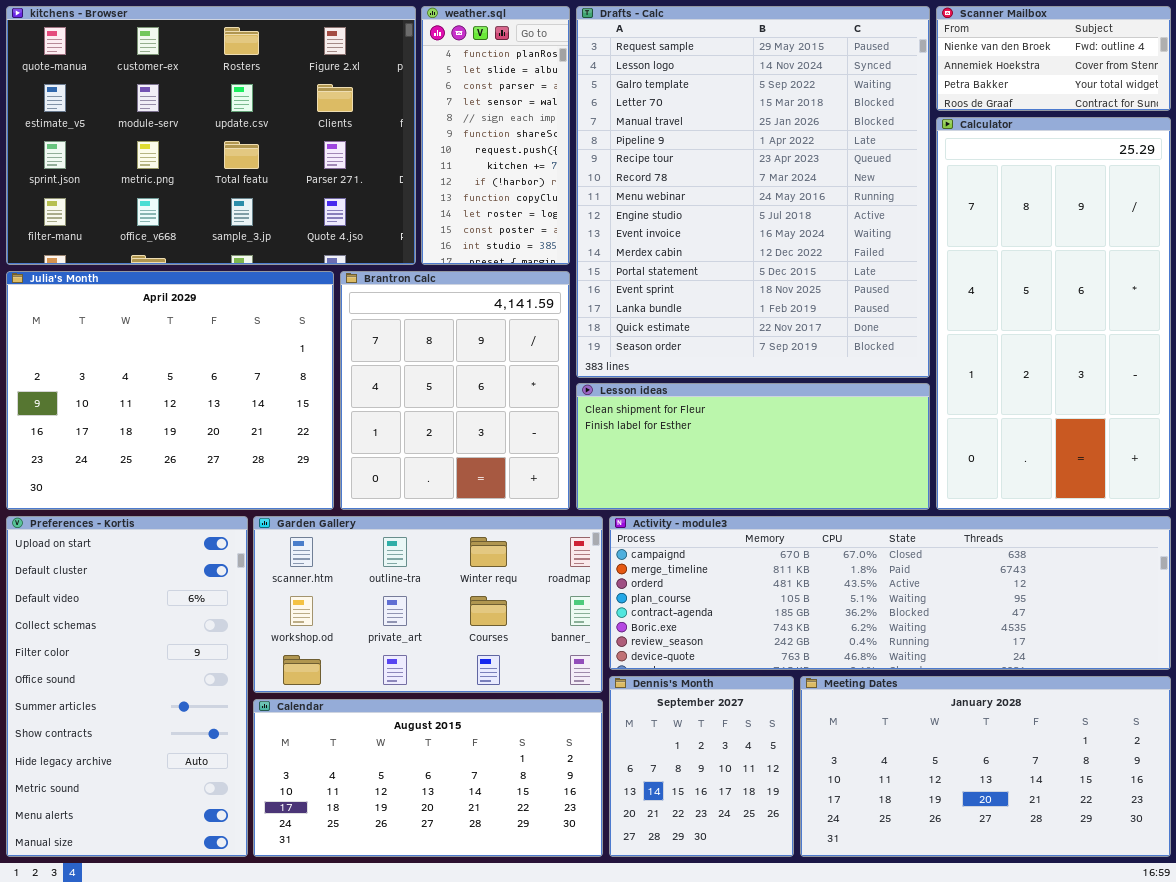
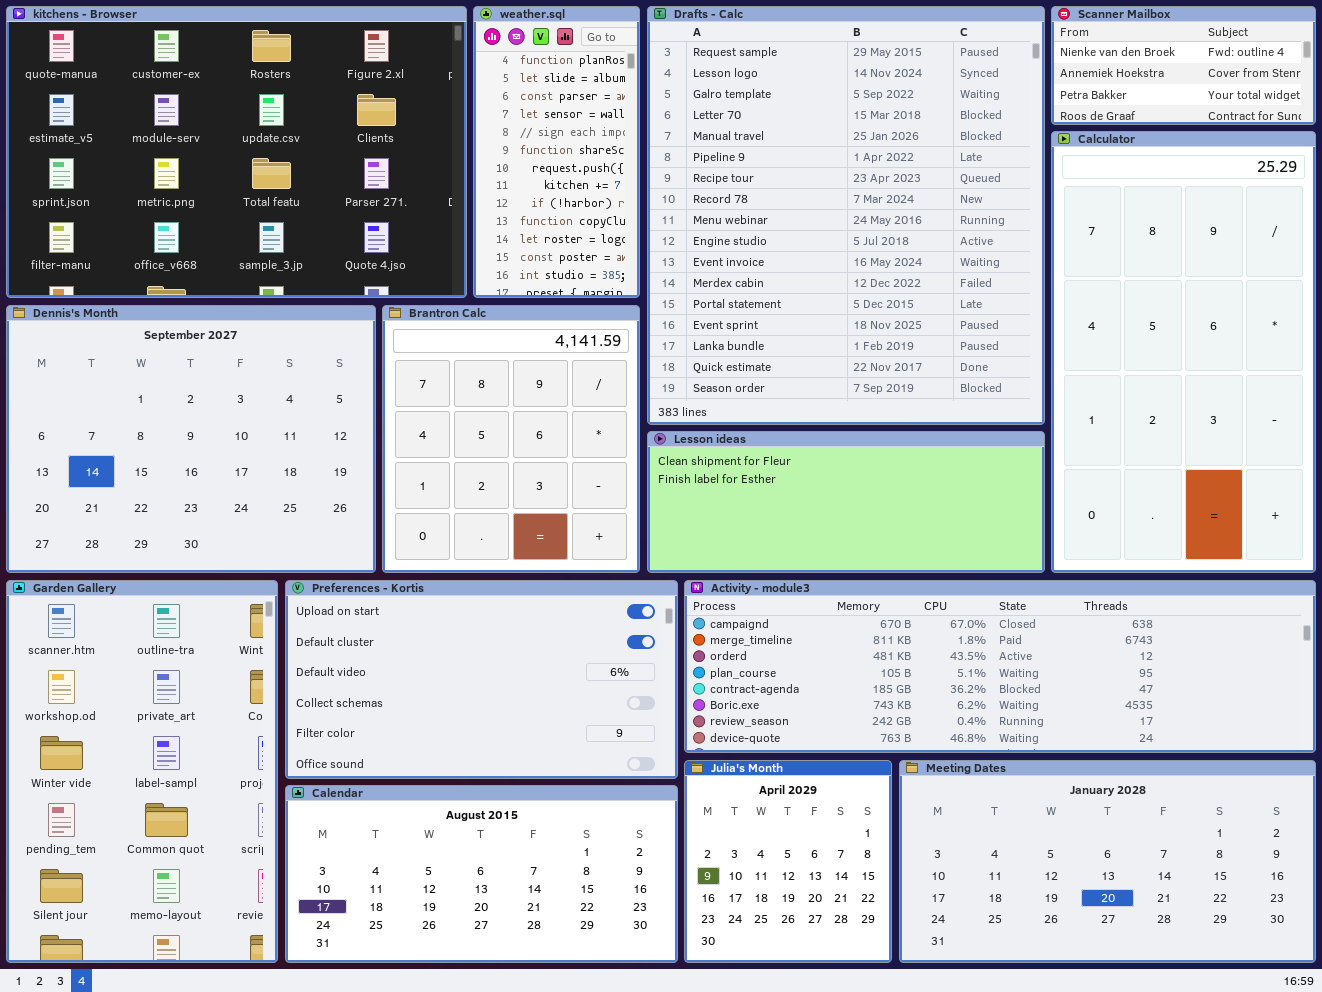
Julia's Month: [6,271,334,510] -> [684,760,892,963], moved, resized
Preferences - Kortis: [6,516,248,857] -> [285,580,678,779], moved, resized
Garden Gallery: [253,516,603,693] -> [6,580,278,963], moved, resized
Dennis's Month: [609,676,794,857] -> [6,305,376,573], moved, resized

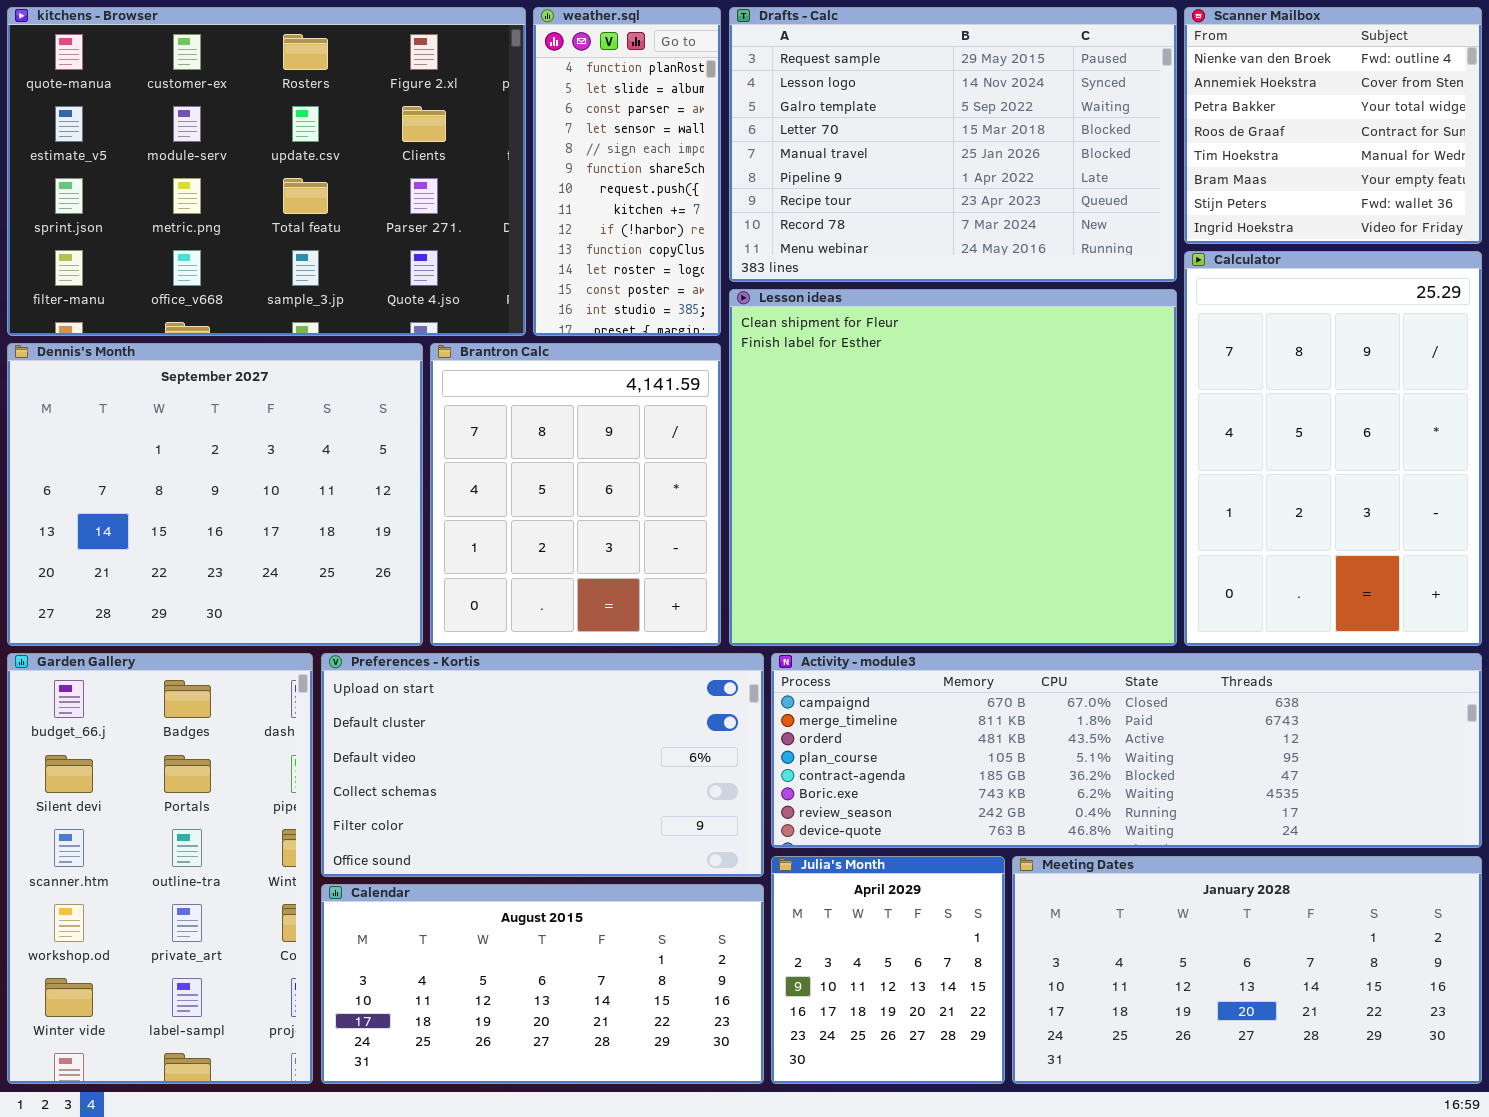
Drafts - Calc: [647,6,1045,425] -> [729,7,1177,282], resized
Scanner Mailbox: [1051,6,1316,125] -> [1184,7,1482,244], resized
Calculator: [1051,131,1316,573] -> [1184,251,1482,646], resized
Lesson ideas: [647,431,1045,573] -> [729,289,1177,646], resized
Garden Gallery: [6,580,278,963] -> [7,653,313,1084], scrolled up 2 rows

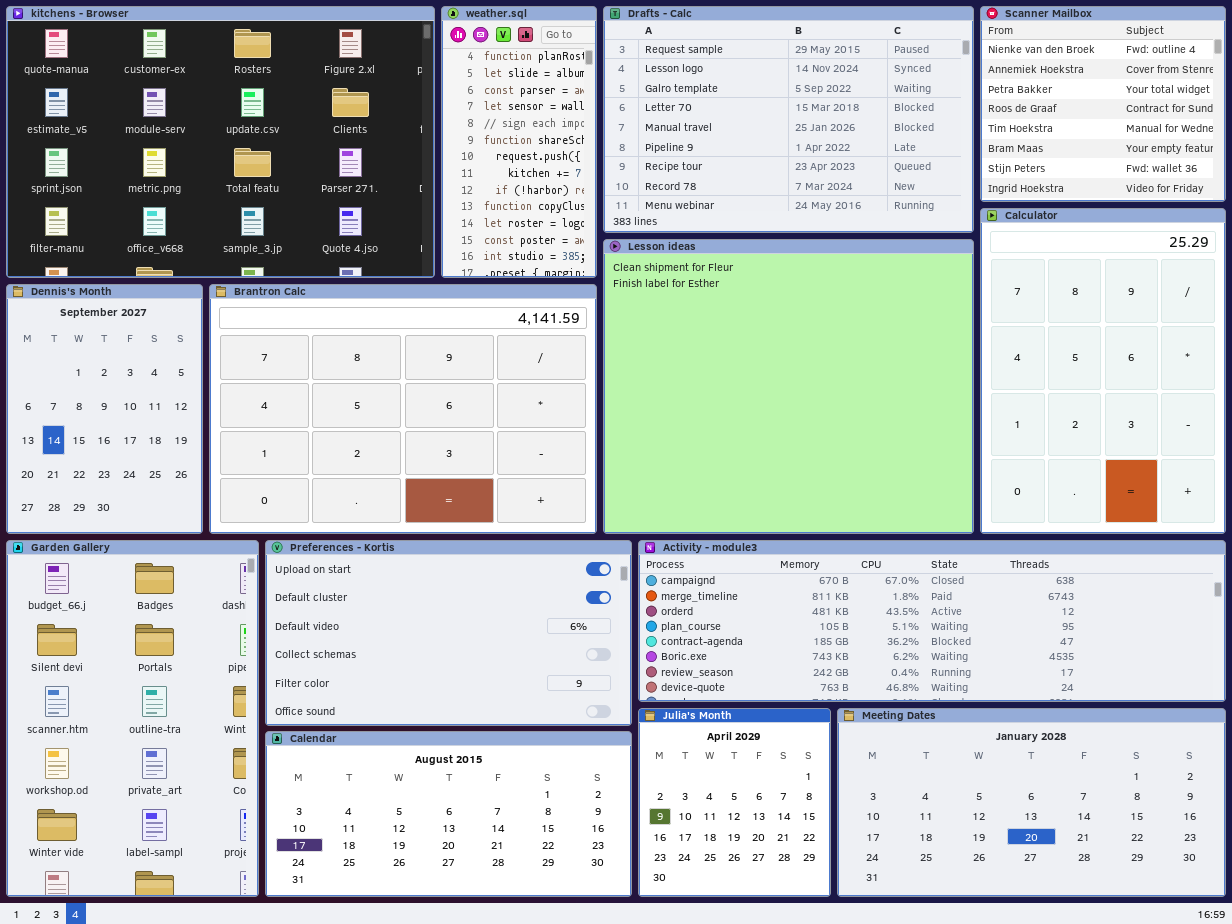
Dennis's Month: [7,343,423,646] -> [6,284,203,534], resized
Brantron Calc: [430,343,721,646] -> [209,284,597,534], resized

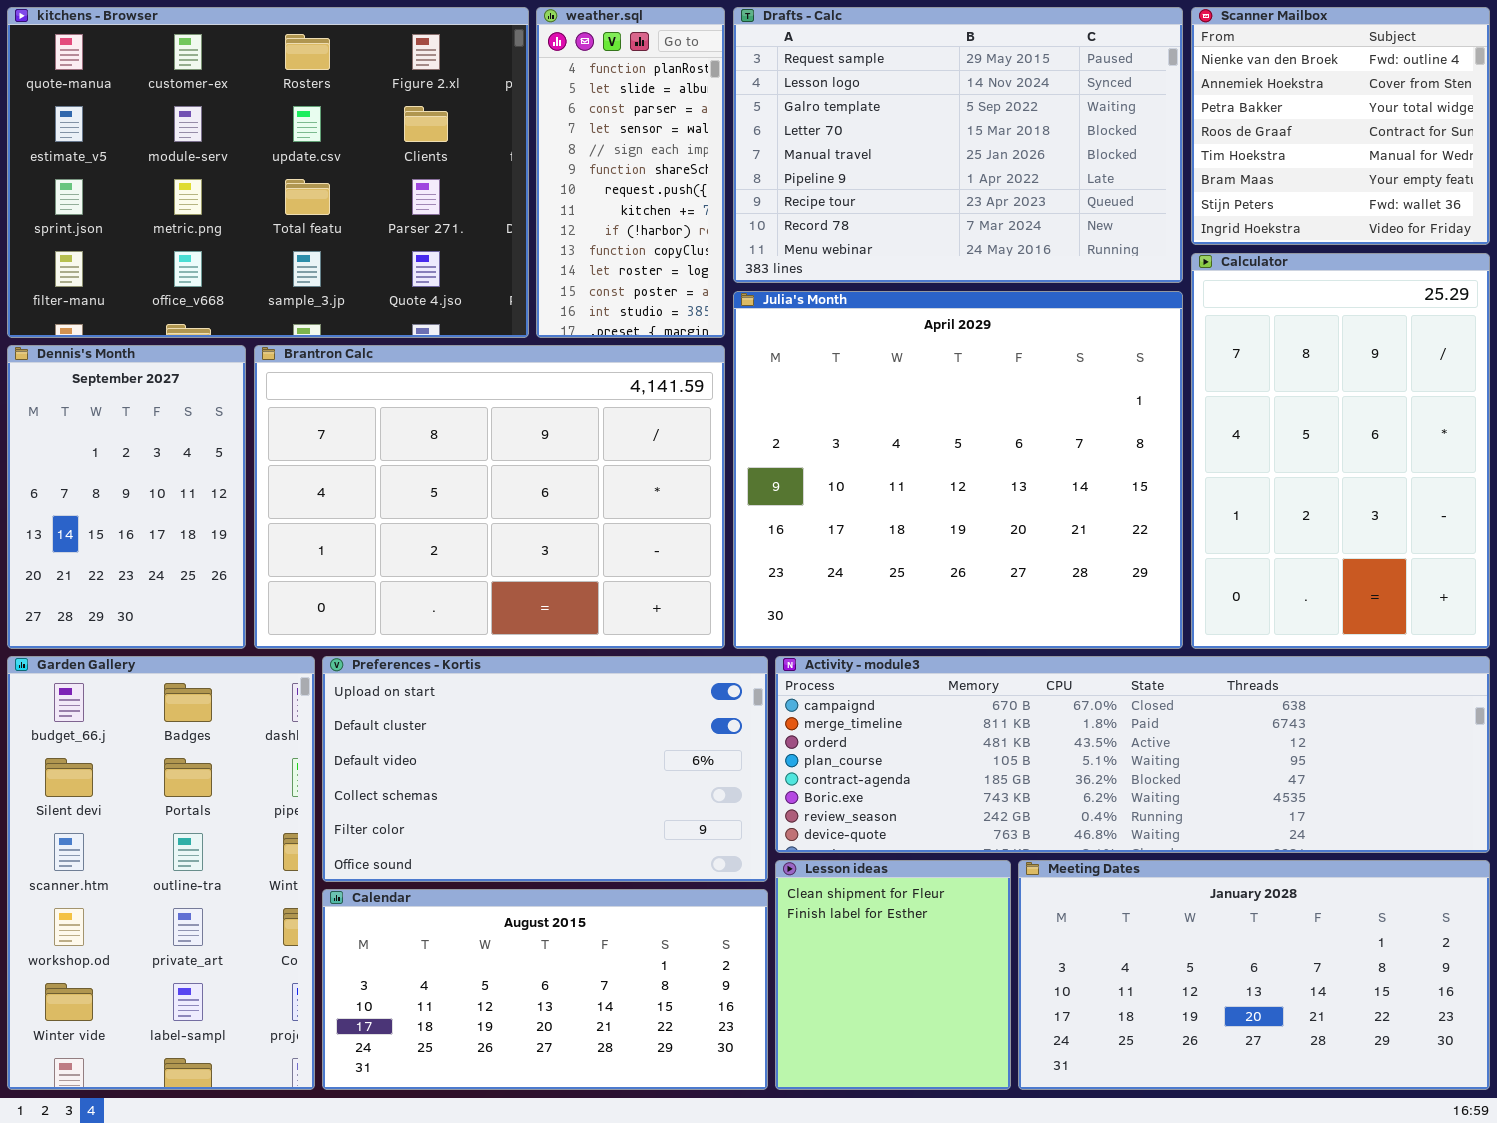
Lesson ideas: [603,239,974,534] -> [775,860,1011,1090], moved, resized
Julia's Month: [638,708,831,897] -> [733,291,1183,649], moved, resized

